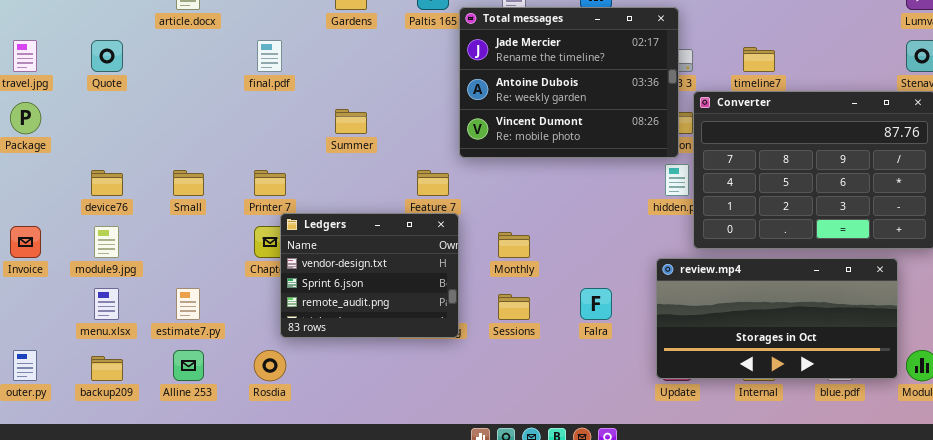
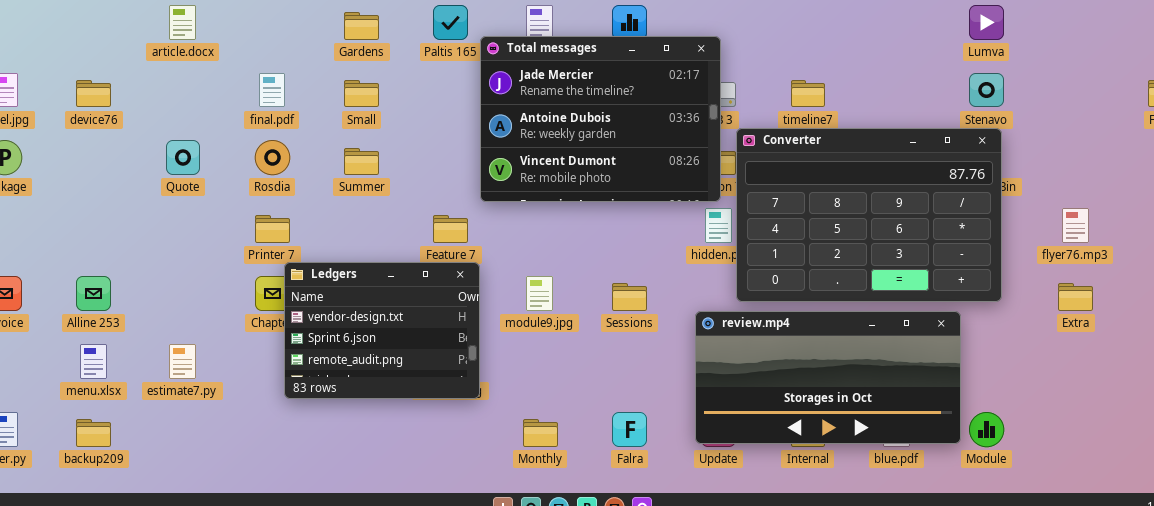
Quote: [91,40,123,72] -> [166,140,200,175], moved
device76: [91,170,123,196] -> [76,80,111,107], moved
Small: [173,170,204,196] -> [344,80,379,107], moved
module9.jpg: [94,226,119,258] -> [526,276,553,311], moved
Monthly: [498,232,530,258] -> [523,419,558,447], moved
Falra: [580,288,612,320] -> [612,412,647,447], moved
Sessions: [498,294,530,320] -> [612,283,647,311], moved
Alline 253: [173,350,204,381] -> [76,276,111,311], moved
Rosdia: [254,350,286,381] -> [255,140,290,175], moved

